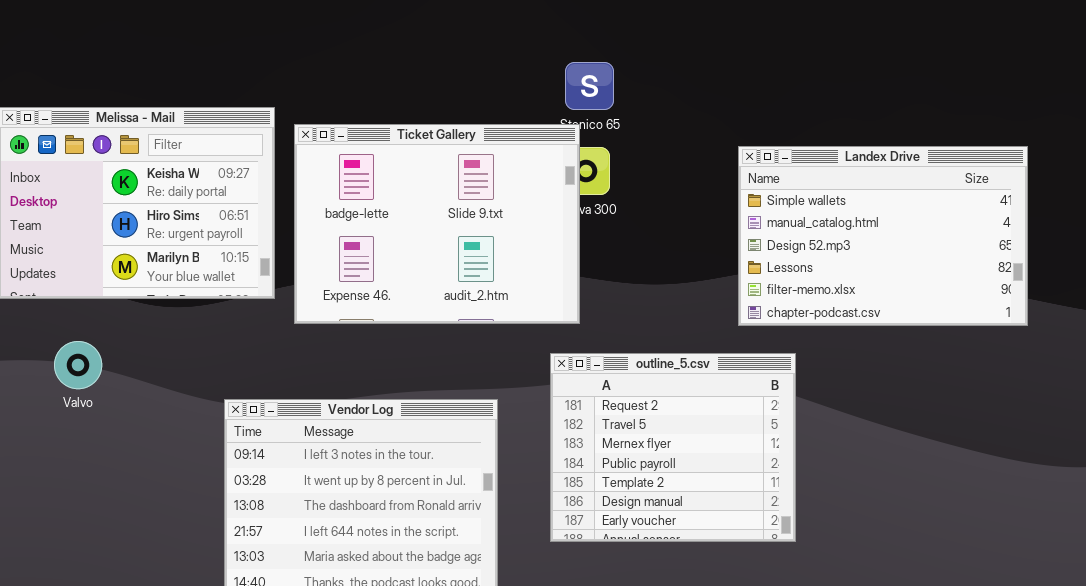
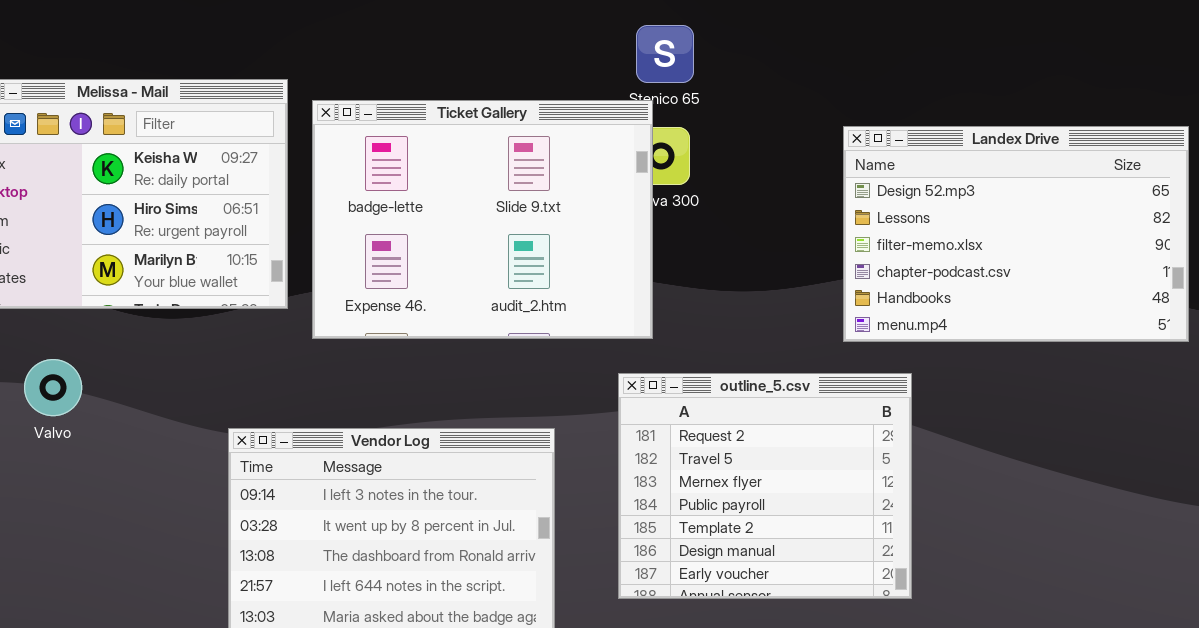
Landex Drive: [738,146,1028,326] -> [843,126,1189,342], scrolled down 2 rows

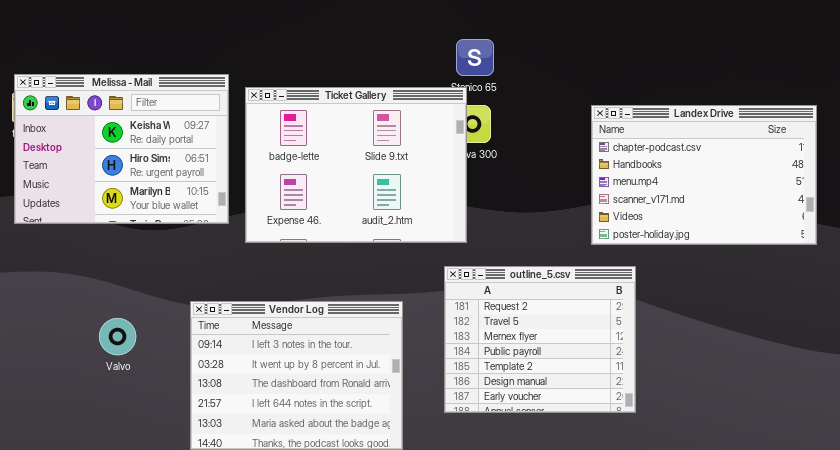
Landex Drive: [843,126,1189,342] -> [591,105,817,245], scrolled down 3 rows
Valvo: [24,359,82,416] -> [99,318,136,355], moved

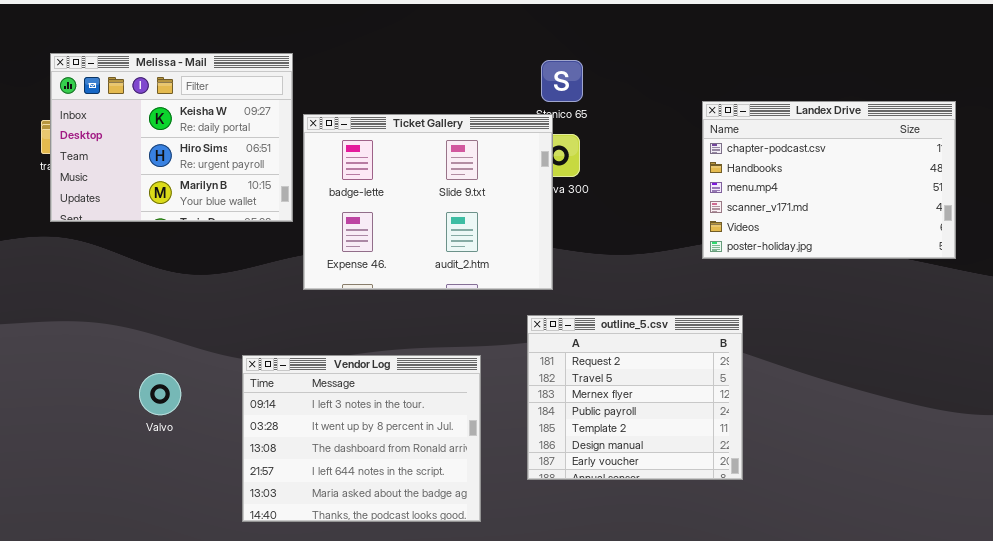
Melissa - Mail: [14,74,229,224] -> [50,53,293,222], moved
Landex Drive: [591,105,817,245] -> [702,101,956,259], moved

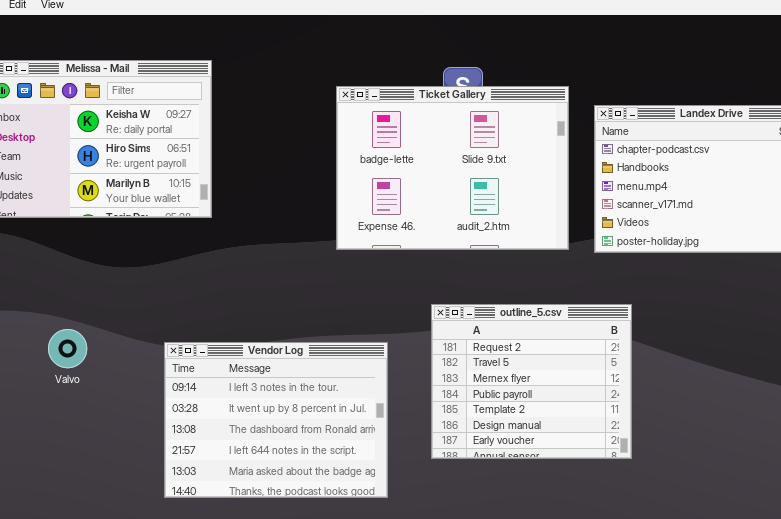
Ticket Gallery: [303,114,553,290] -> [336,86,569,250], moved
Valvo: [139,373,181,415] -> [48,329,87,368], moved

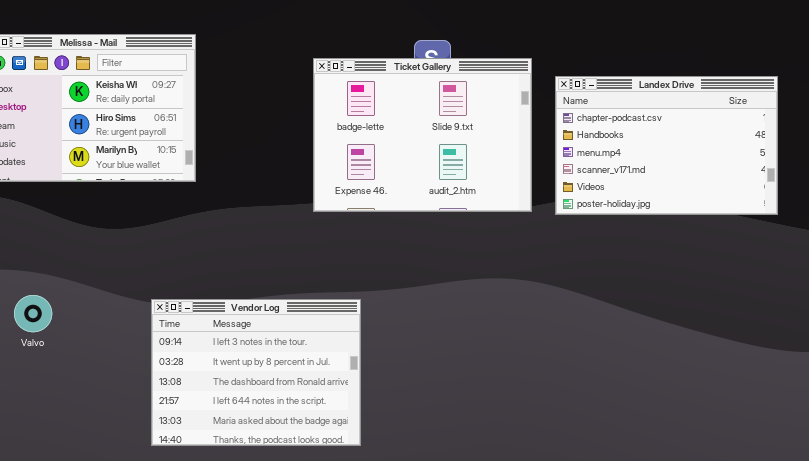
outline_5.csv: [431,304,632,459] -> none, closed
Valvo: [48,329,87,368] -> [14,295,52,332], moved

